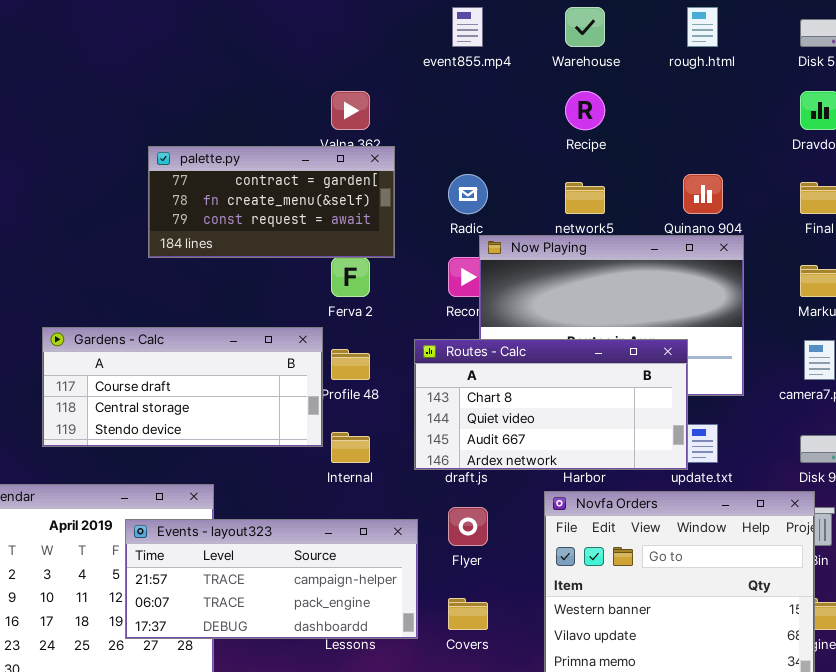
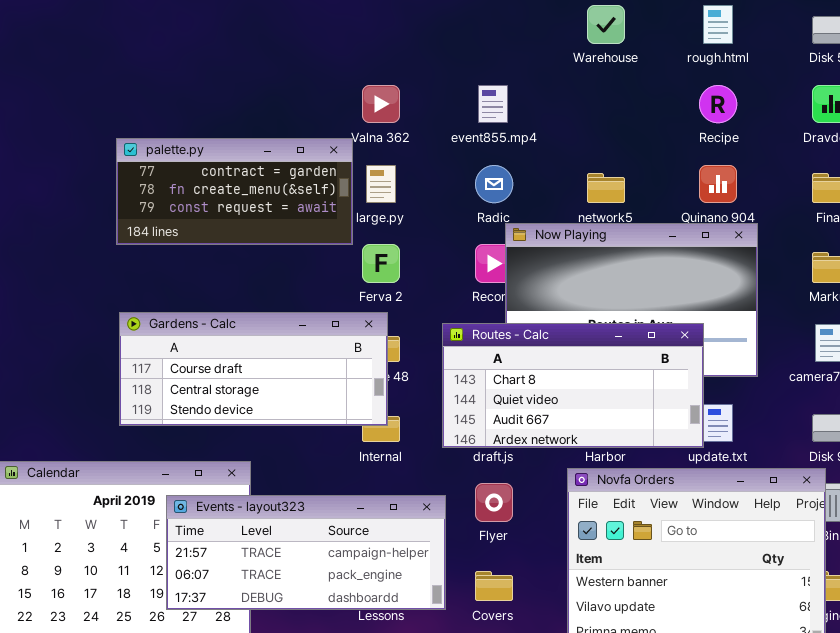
event855.mp4: [452,7,483,47] -> [478,85,508,123], moved
Recipe: [565,91,605,130] -> [699,85,737,123], moved
palette.py: [148,146,395,258] -> [116,138,353,245], moved
Gardens - Calc: [42,327,323,447] -> [119,312,388,426], moved

